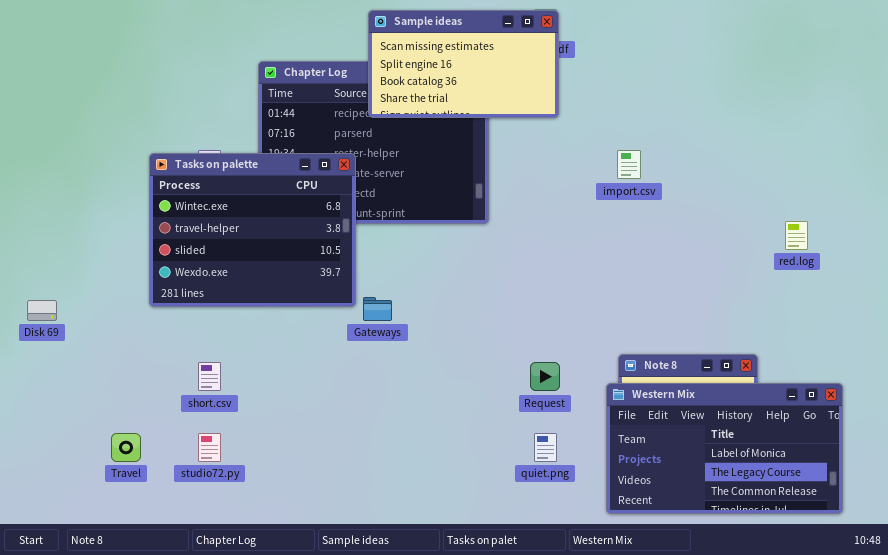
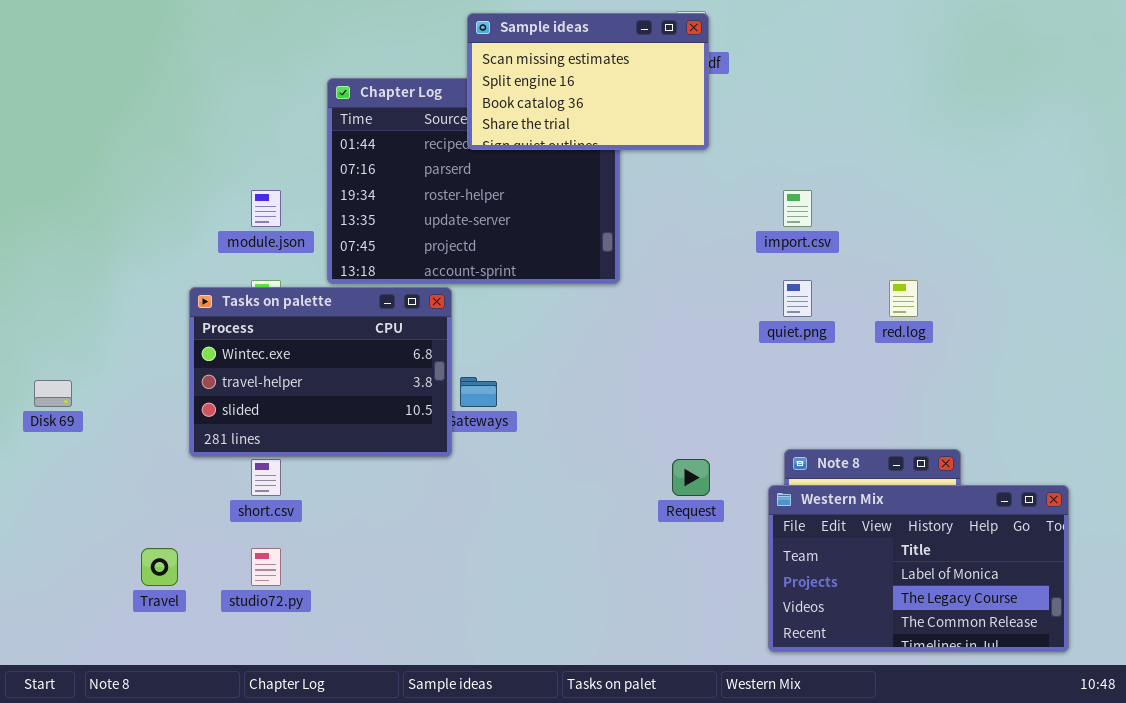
Tasks on palette: [149,153,356,307] -> [189,287,452,457], moved, resized
red.log: [785,221,808,250] -> [889,280,918,317], moved
quiet.png: [534,433,557,462] -> [783,280,812,317], moved

